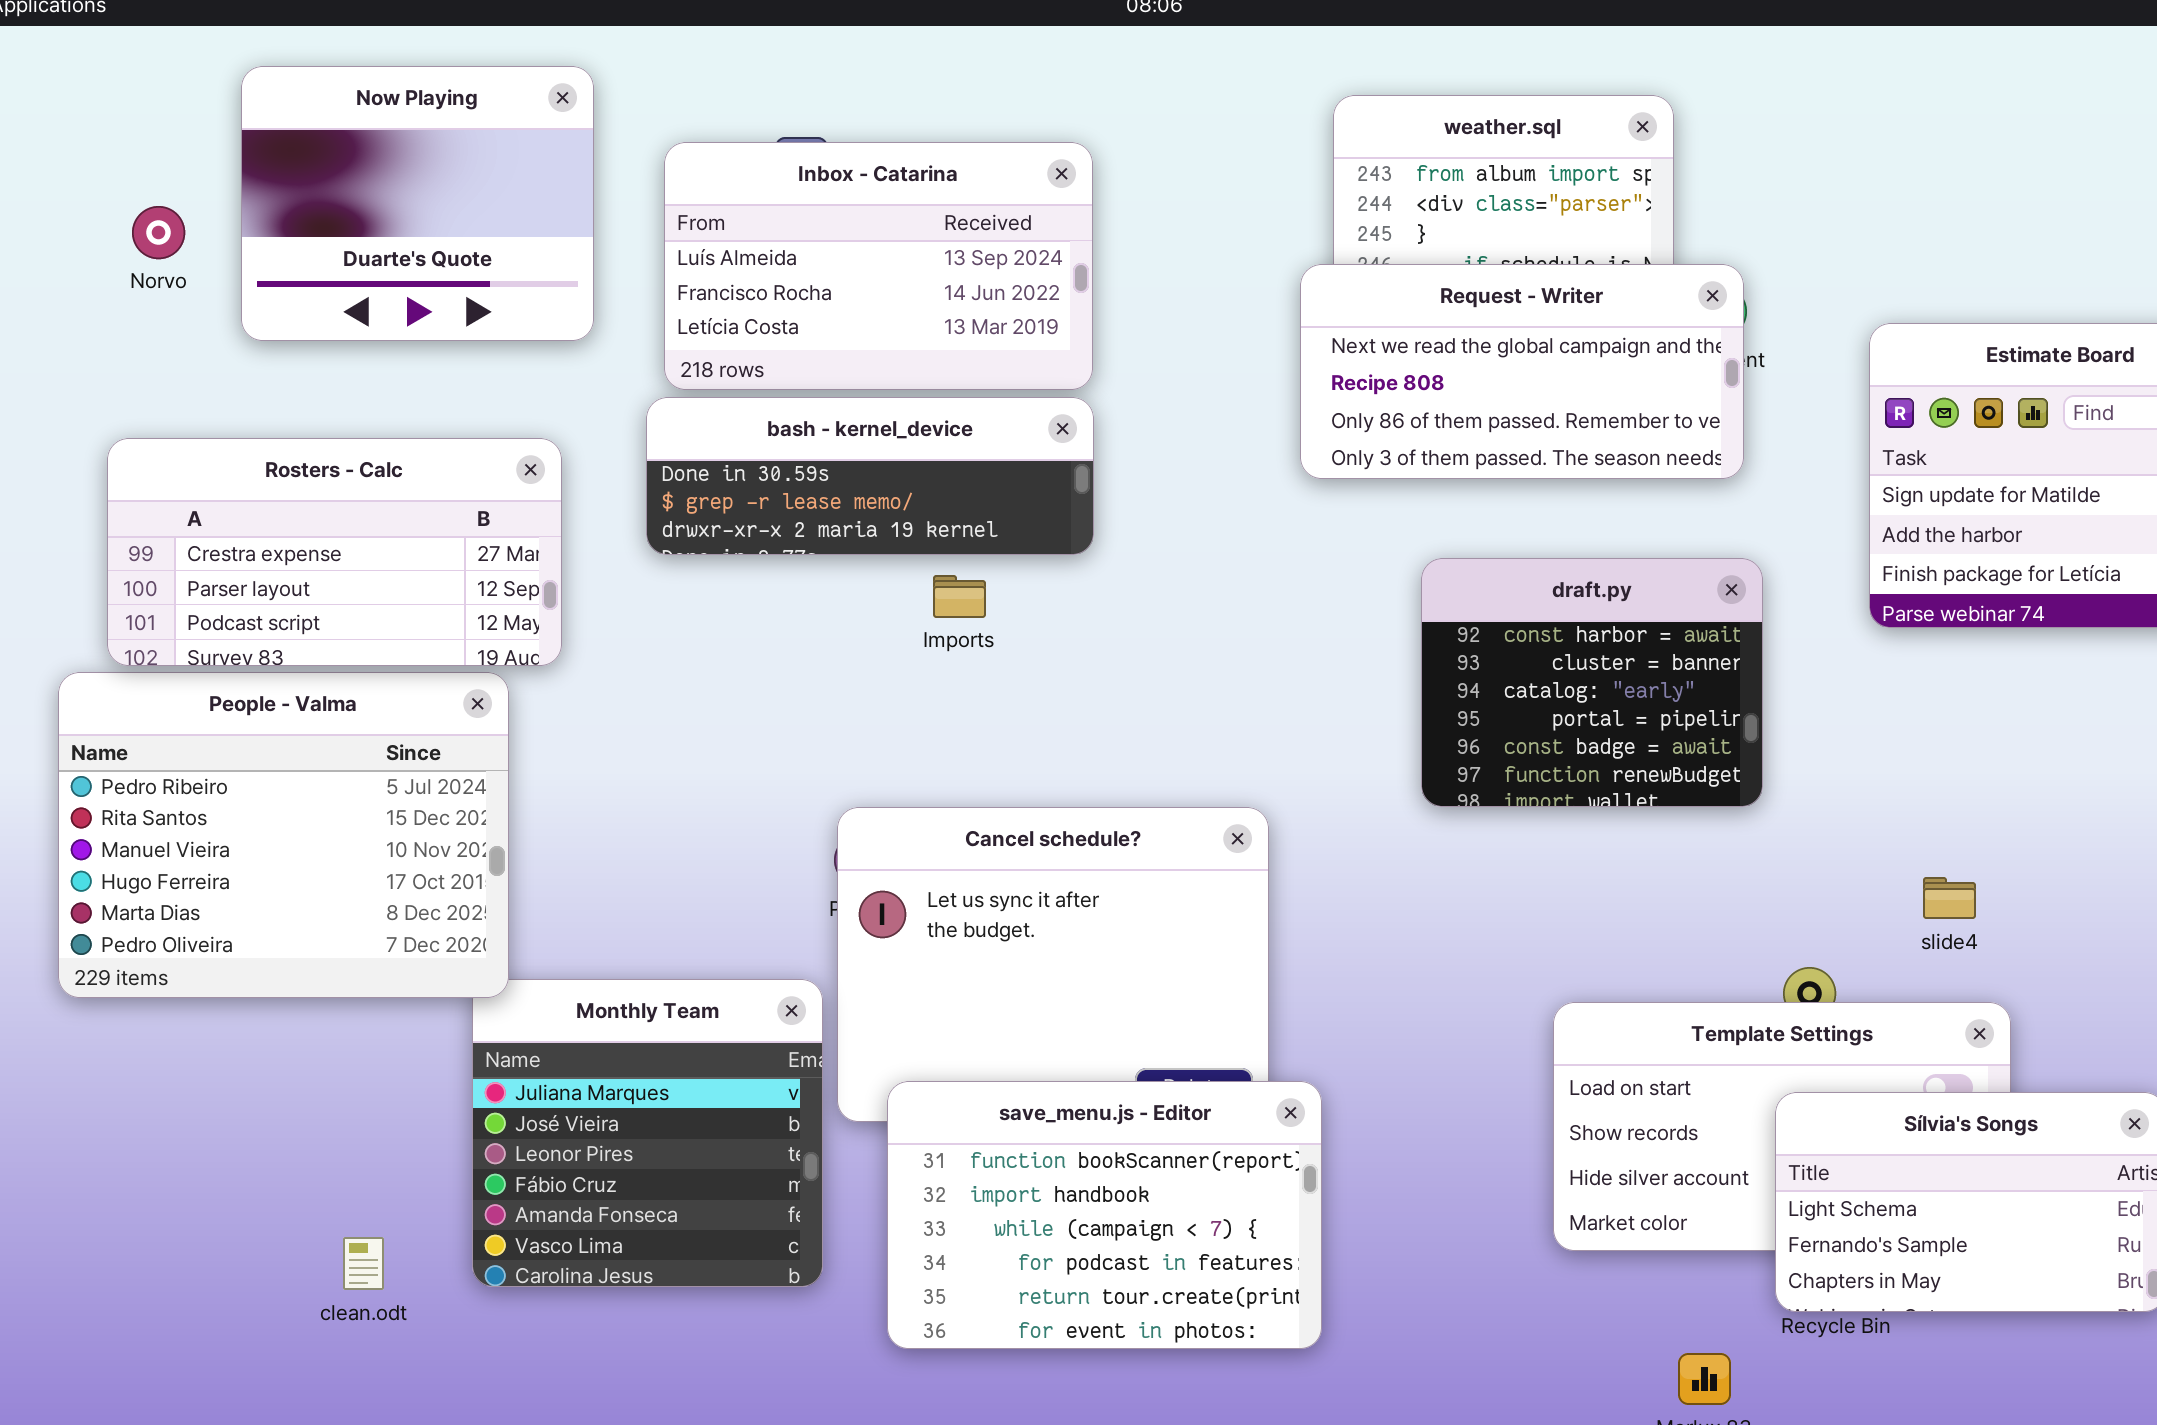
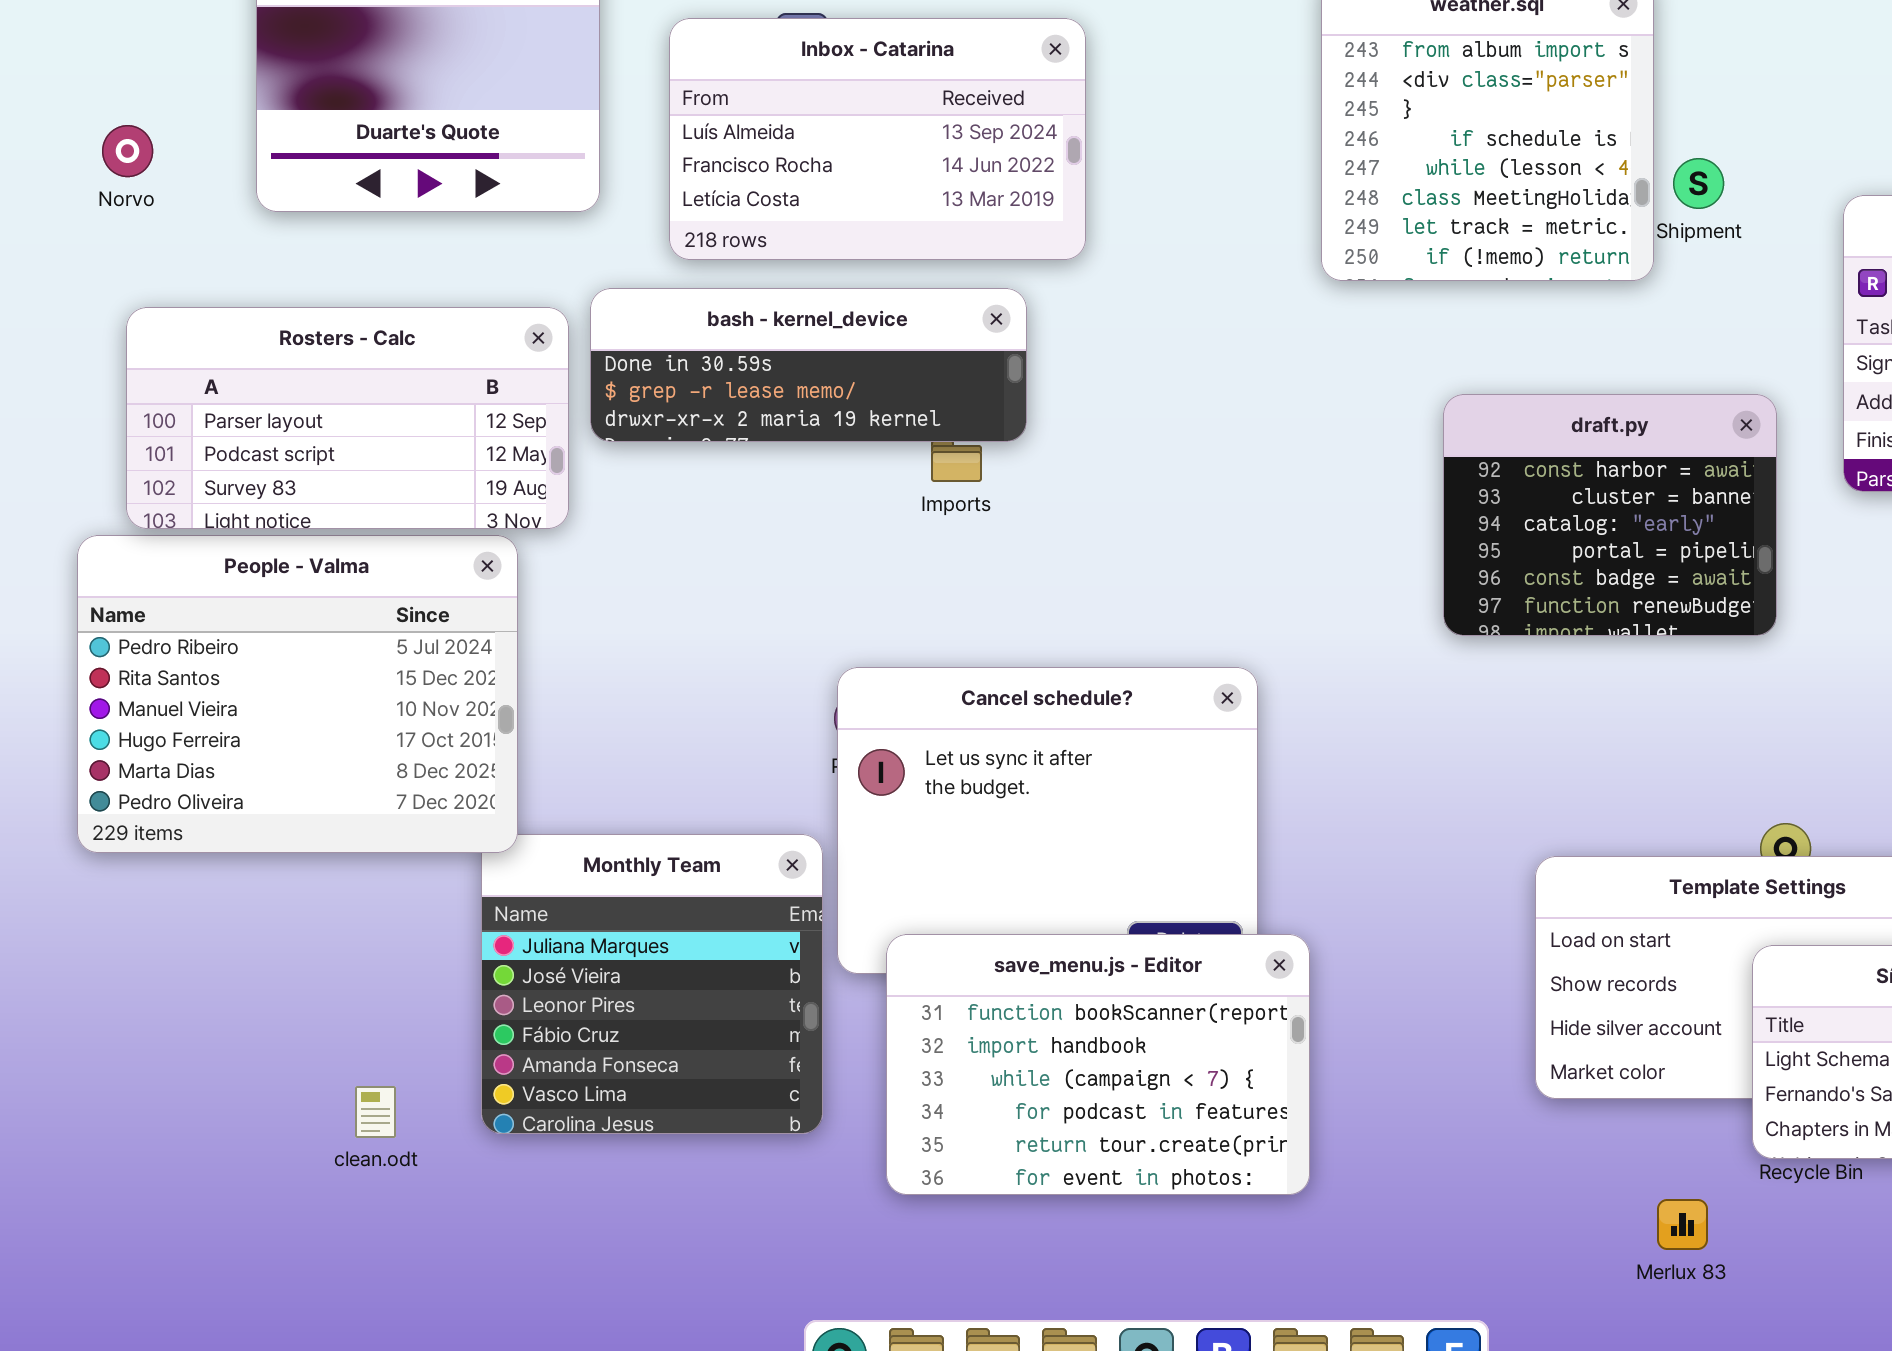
Norvo: [132,206,185,259] -> [102,125,153,177], moved
Request - Writer: [1300,264,1744,479] -> none, closed
bash - kernel_device: [646,397,1094,555] -> [590,288,1027,442], moved
Rosters - Calc: [107,438,562,666] -> [126,307,569,529], scrolled down 1 row
draft.py: [1421,558,1763,807] -> [1443,394,1777,636], moved

